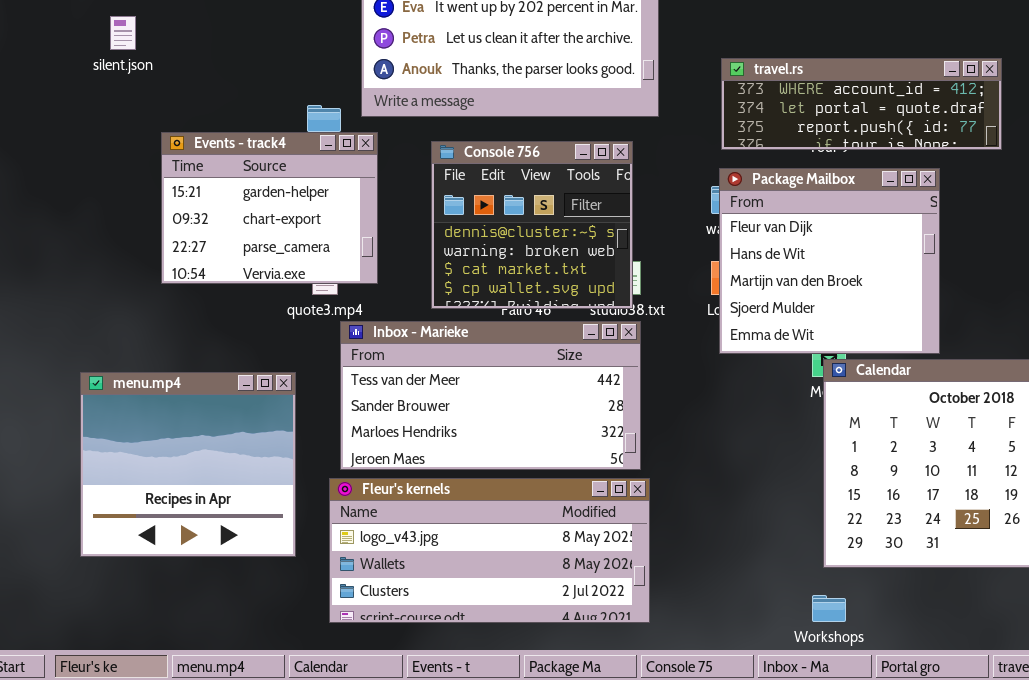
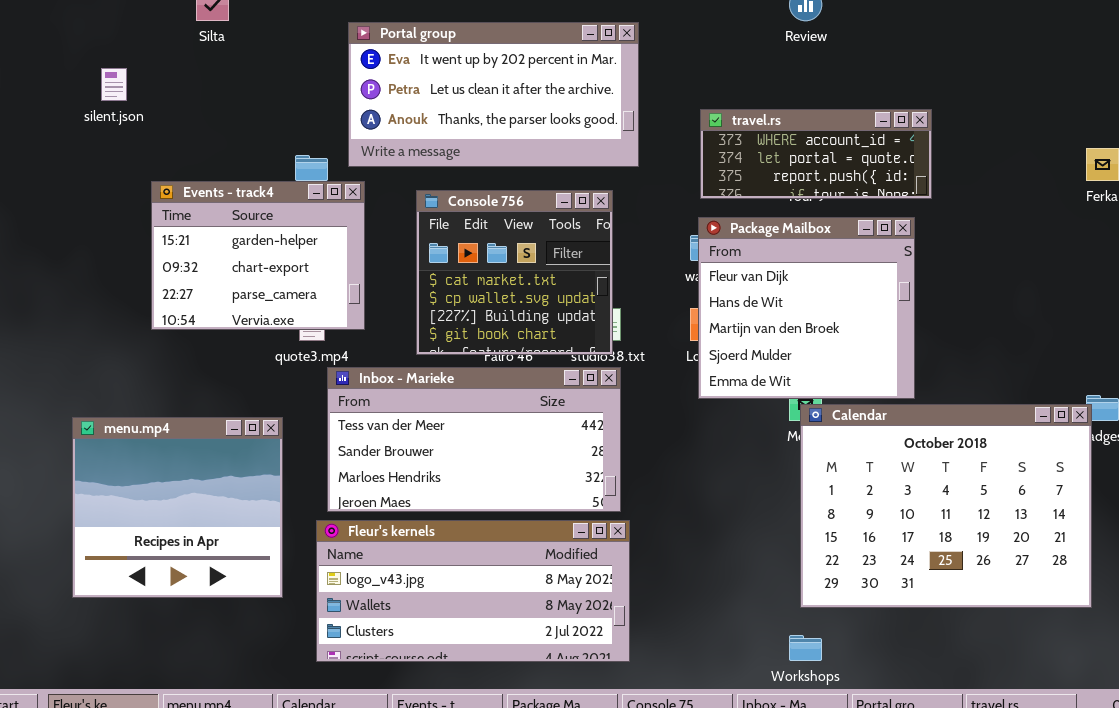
travel.rs: [721,58,1002,150] -> [700,109,932,199], resized
Console 756: [431,141,633,309] -> [416,190,613,355], scrolled down 2 rows

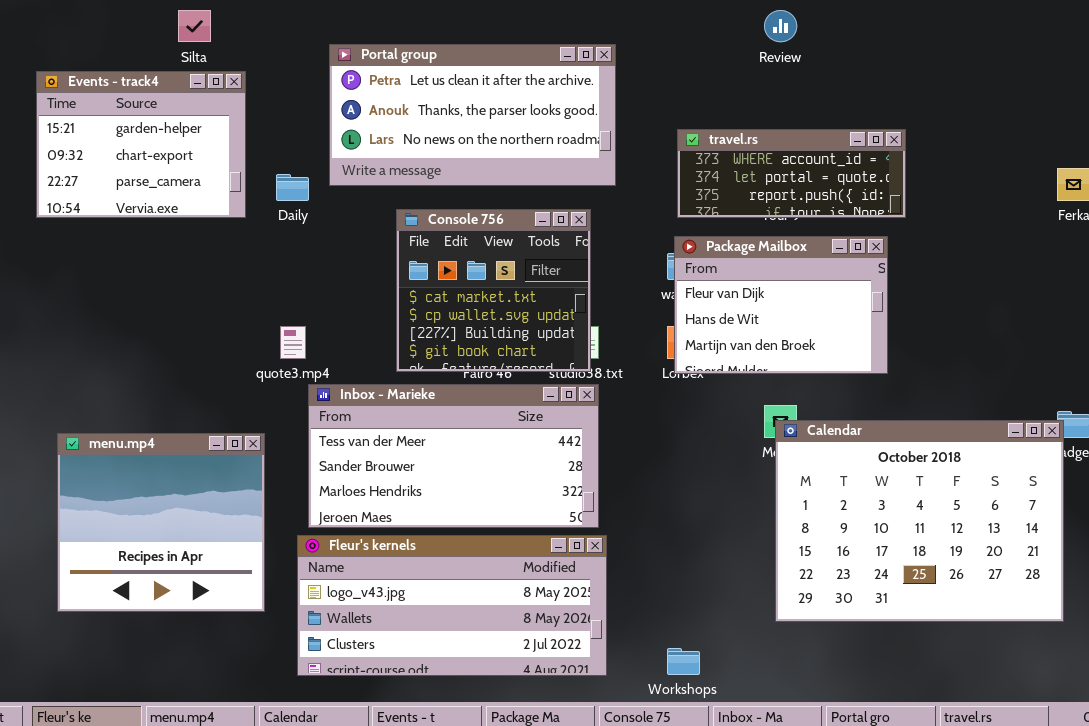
Portal group: [348,22,639,167] -> [329,44,616,186], scrolled down 1 row
Events - track4: [151,181,365,330] -> [36,71,246,218], moved
Package Mailbox: [698,217,915,399] -> [674,236,888,374], resized
Workshops: [789,635,822,661] -> [667,648,700,675], moved

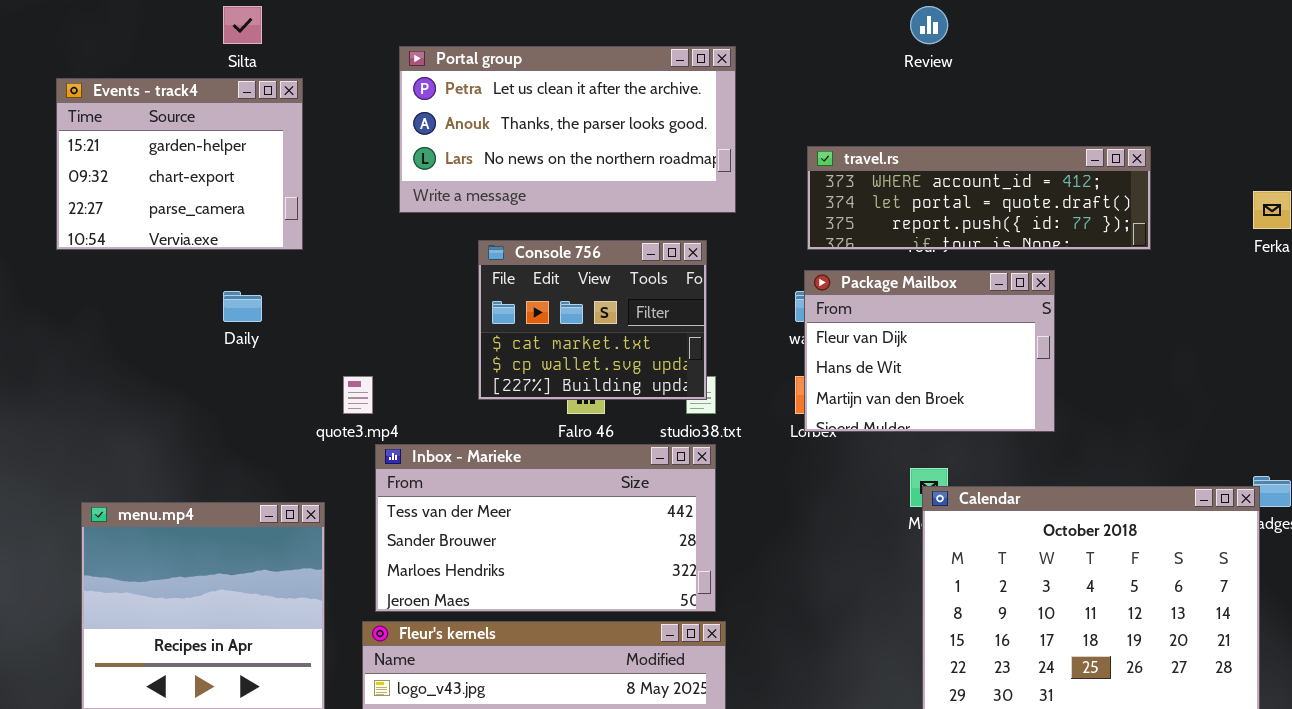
travel.rs: [677,129,906,218] -> [807,146,1151,250], resized
Daily: [276,174,309,201] -> [223,291,262,322], moved
Console 756: [396,209,591,372] -> [478,240,707,400], resized

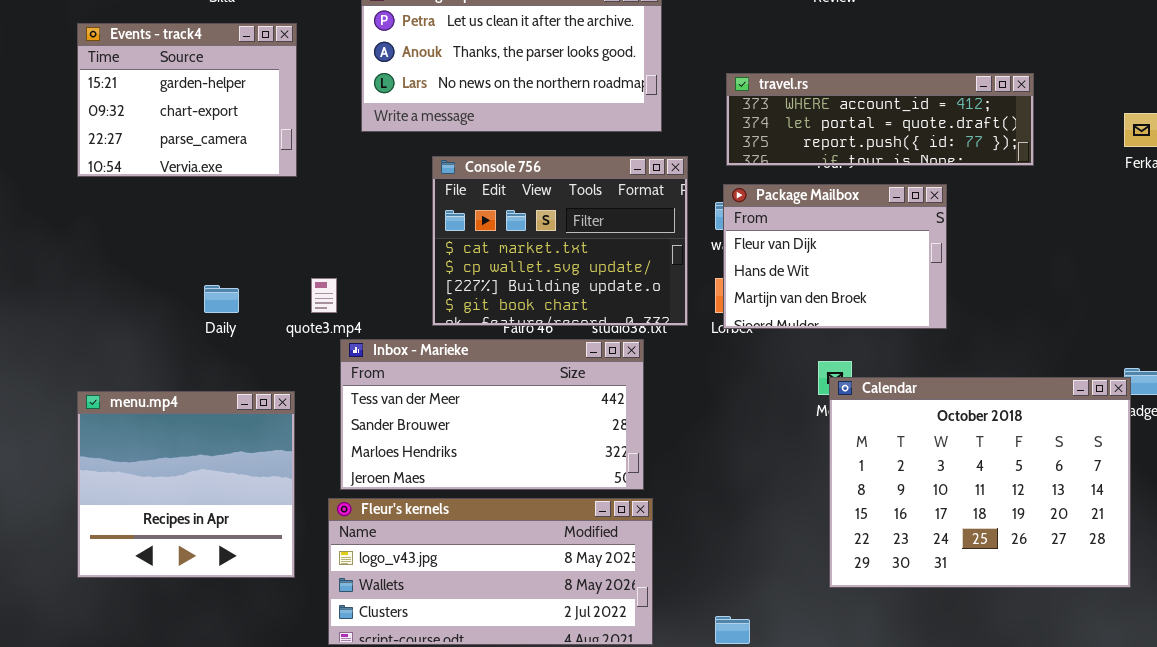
Events - track4: [56,78,303,250] -> [77,23,297,177], moved
Console 756: [478,240,707,400] -> [432,156,688,326], resized
Daily: [223,291,262,322] -> [204,285,239,313], moved

